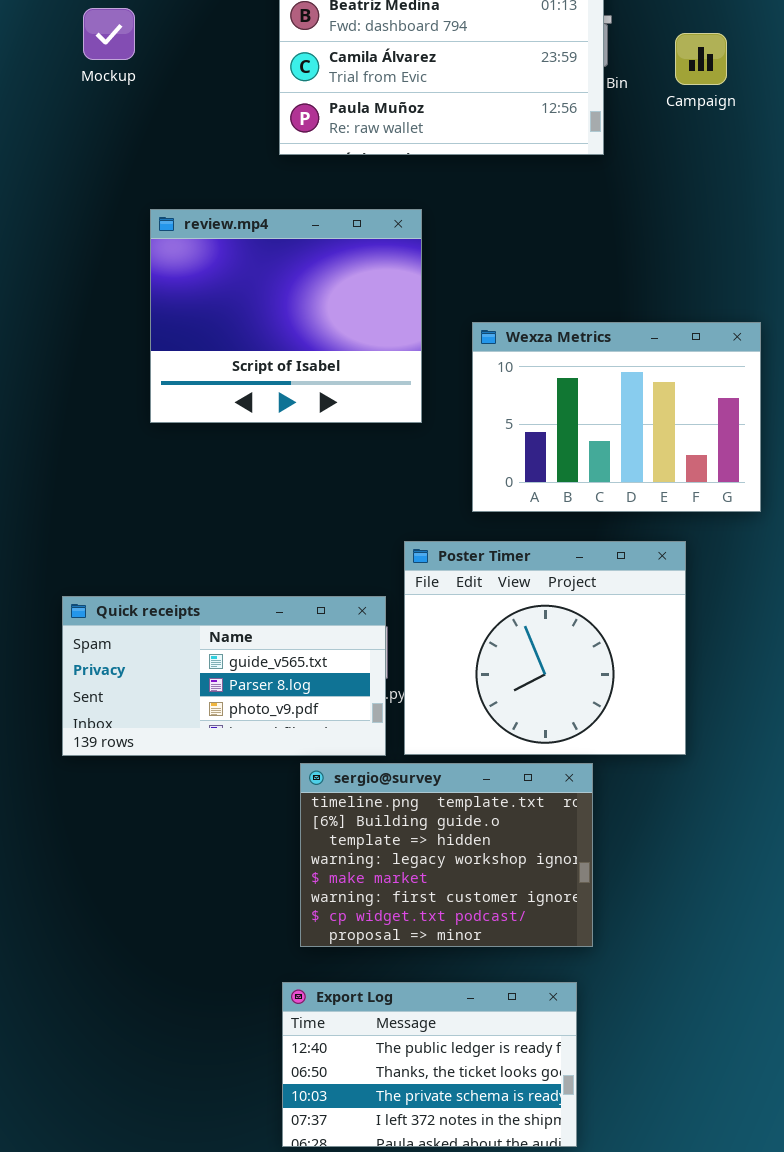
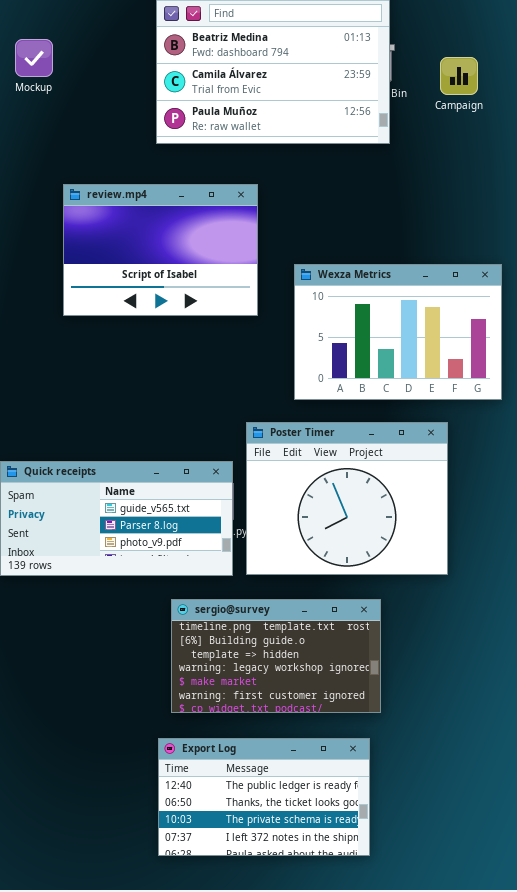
review.mp4: [150,209,422,423] -> [63,184,258,316], resized
sergio@survey: [300,763,593,947] -> [171,599,381,713], resized

